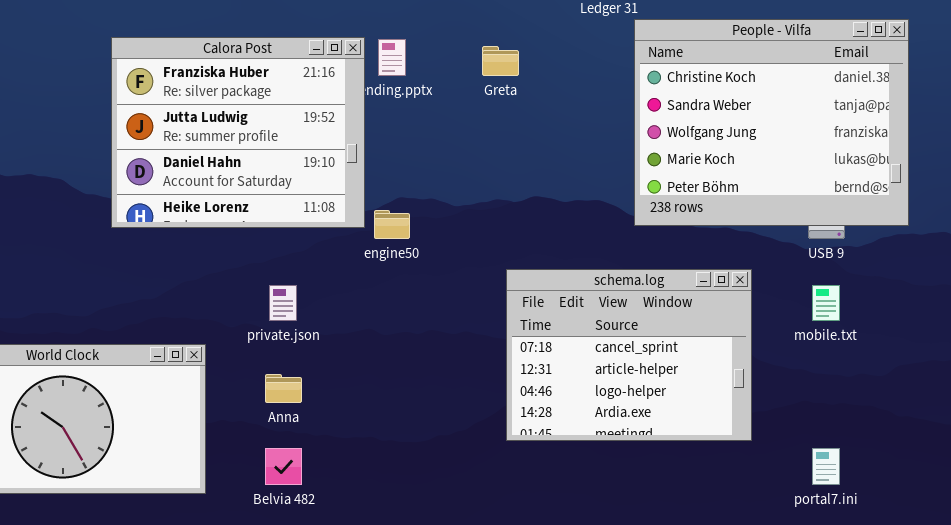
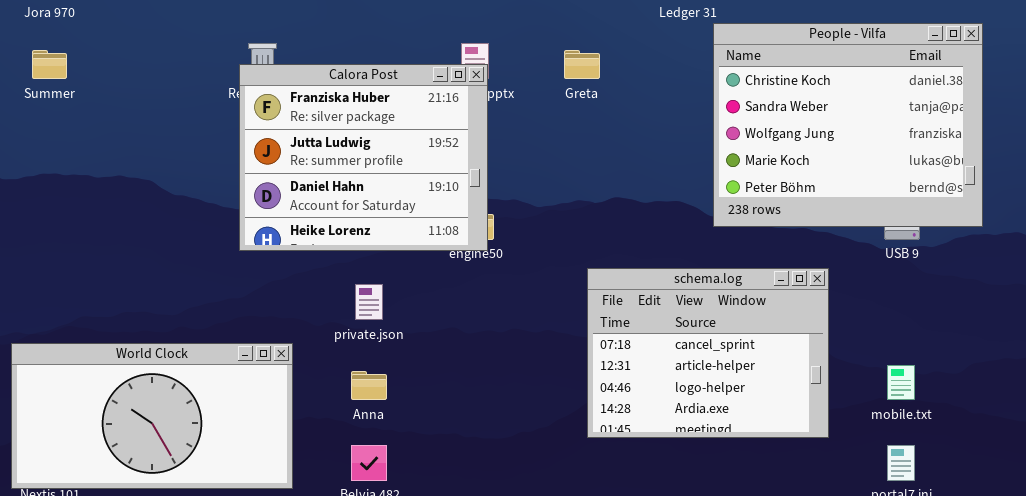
Calora Post: [111,37,365,228] -> [239,64,488,251], moved
mobile.txt: [812,285,840,321] -> [887,365,915,400], moved

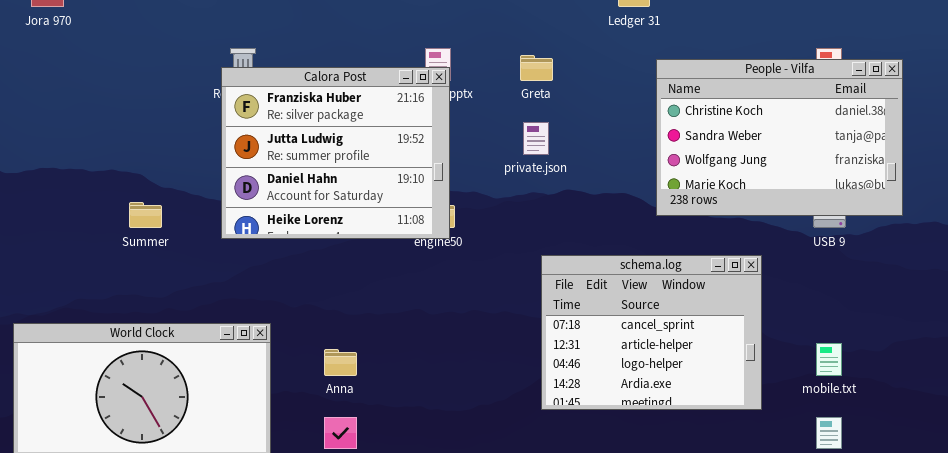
People - Vilfa: [713,23,983,227] -> [656,59,903,216], resized
Summer: [32,50,67,79] -> [129,202,162,228], moved
private.json: [355,284,383,320] -> [523,122,549,155], moved

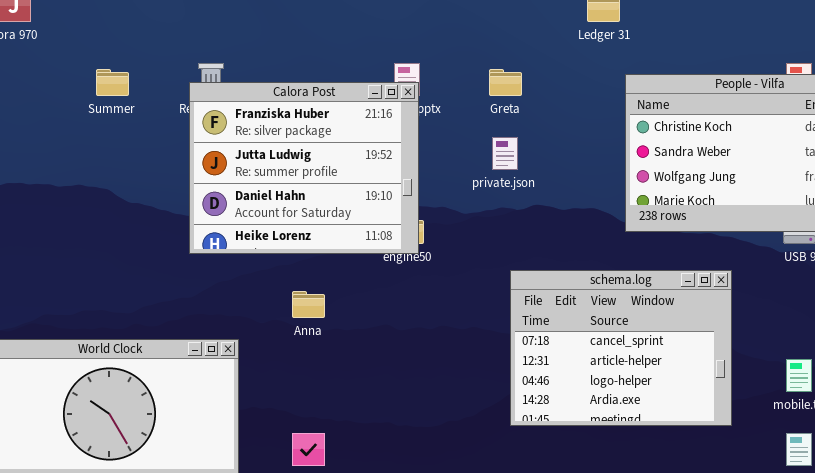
Summer: [129,202,162,228] -> [96,69,129,96], moved
Anna: [324,349,357,376] -> [292,291,325,318], moved

